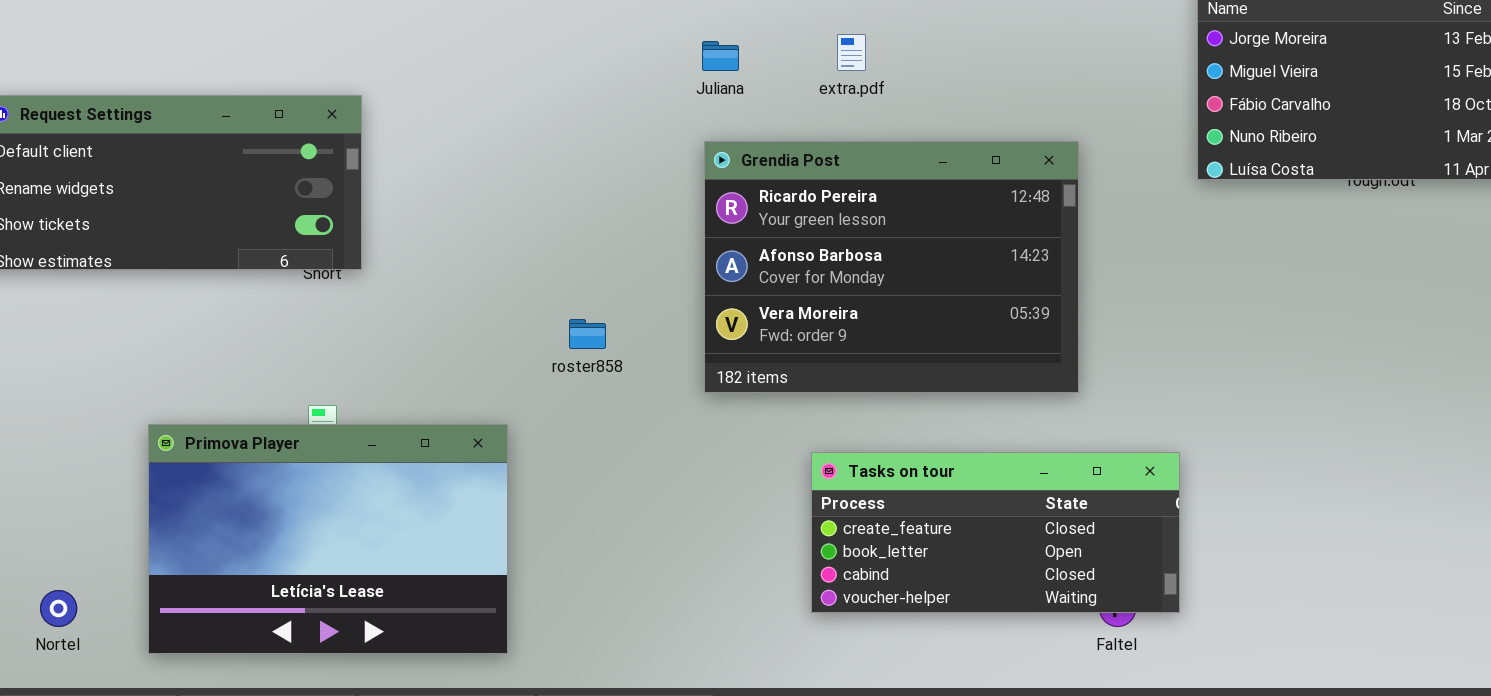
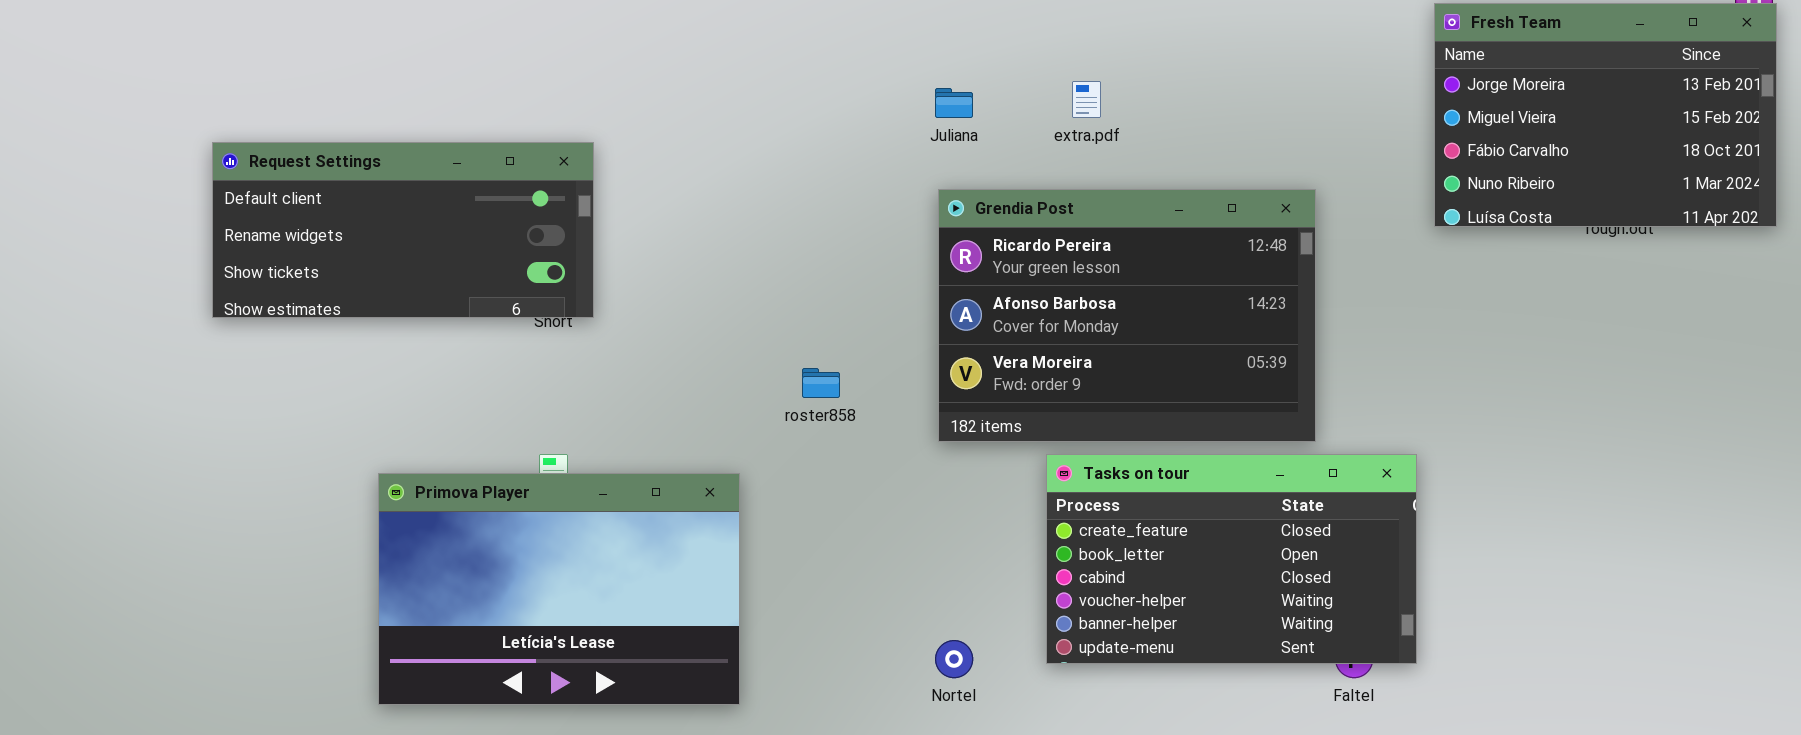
Tasks on tour: [811,452,1180,613] -> [1046,454,1417,664], resized
Nortel: [40,590,77,627] -> [935,640,973,678], moved

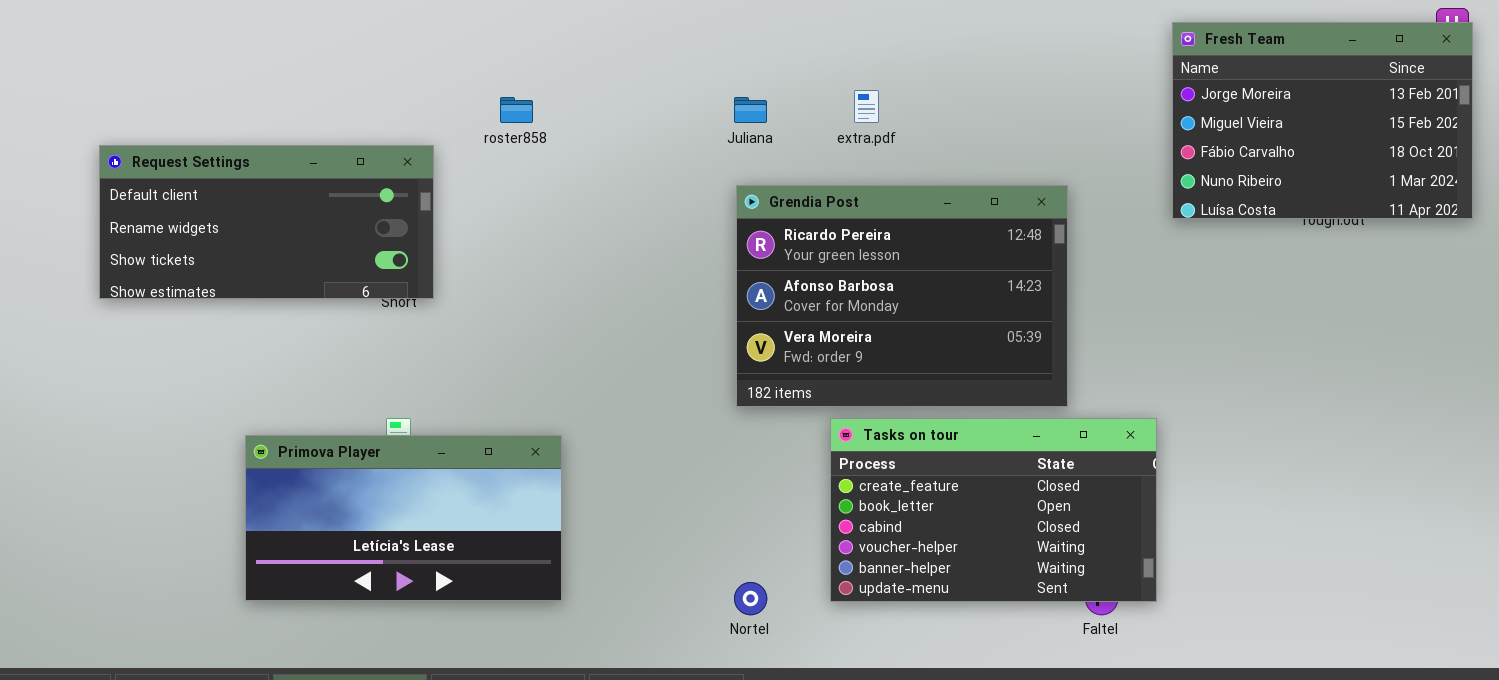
roster858: [802,368,840,398] -> [500,97,533,123], moved
Primova Player: [378,473,740,705] -> [245,435,562,601], resized

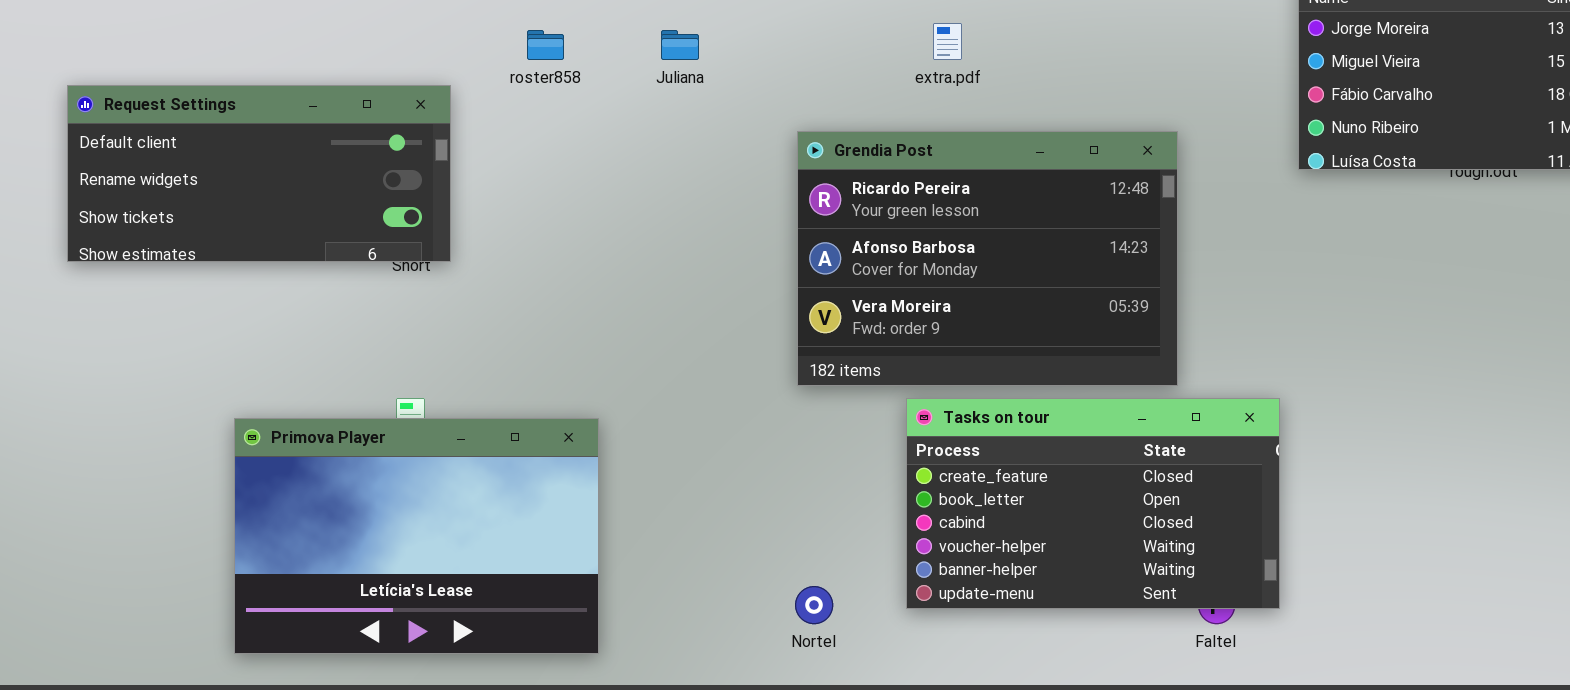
Juliana: [734,97,767,123] -> [661,30,699,60], moved
Primova Player: [245,435,562,601] -> [234,418,599,654], resized

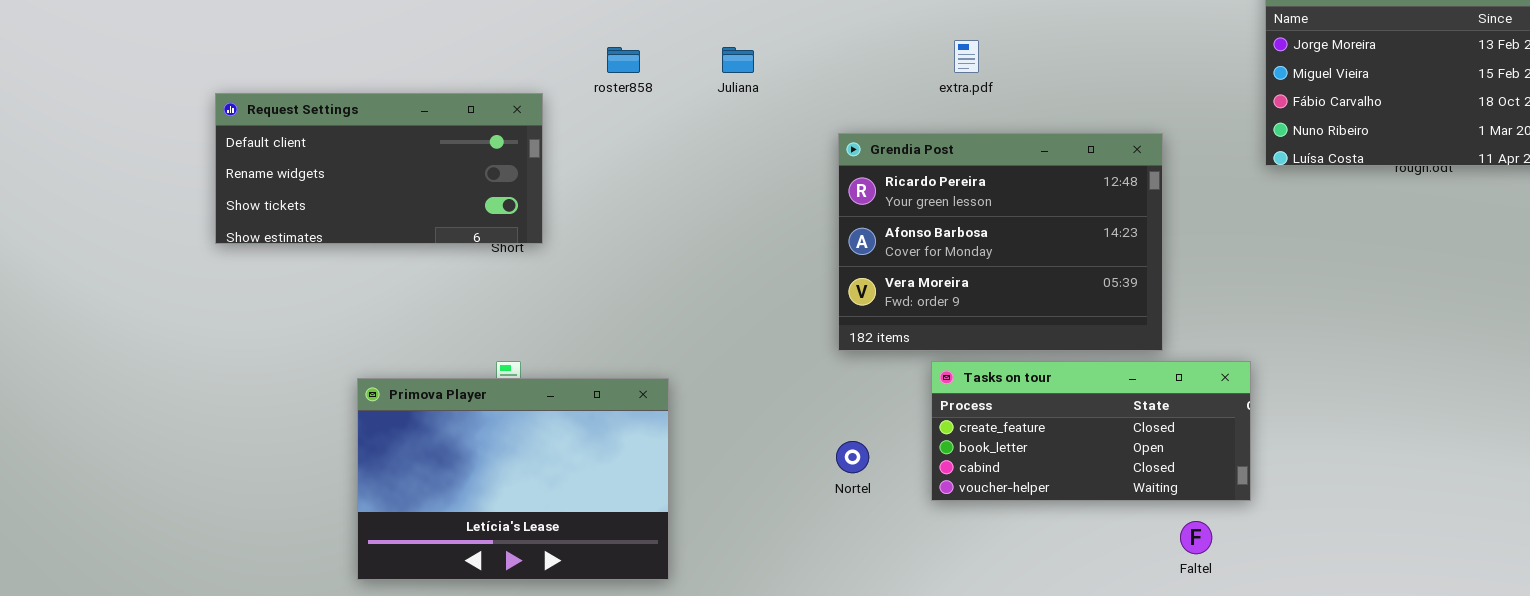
Tasks on tour: [906,398,1280,609] -> [931,361,1251,501], resized
Nortel: [795,586,833,624] -> [836,441,869,473], moved

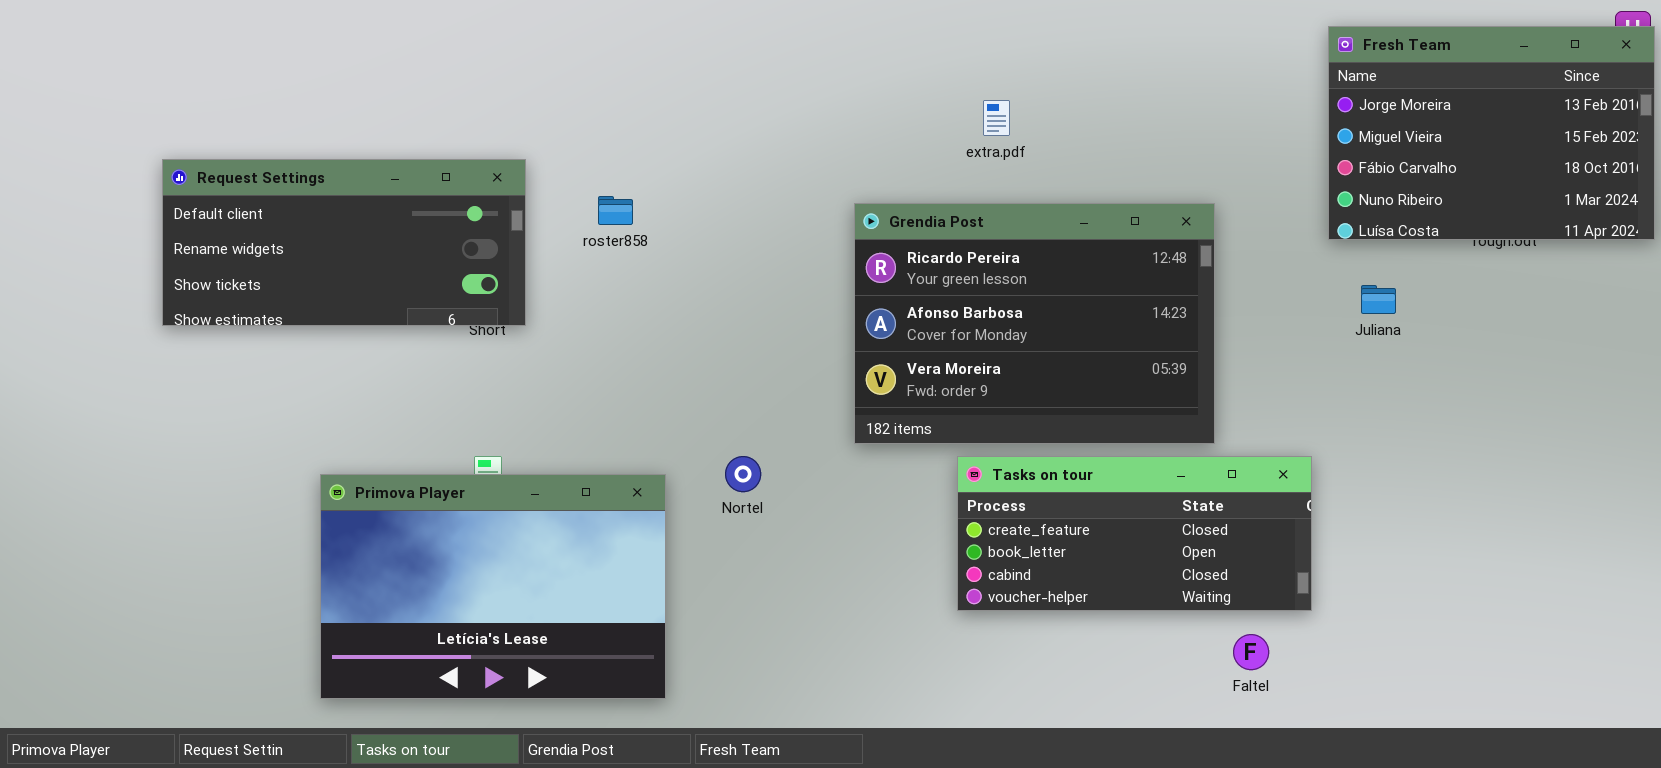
roster858: [607,47,640,73] -> [598,196,633,225], moved
Juliana: [722,47,754,73] -> [1361,285,1396,314], moved
Nortel: [836,441,869,473] -> [725,456,761,492], moved

